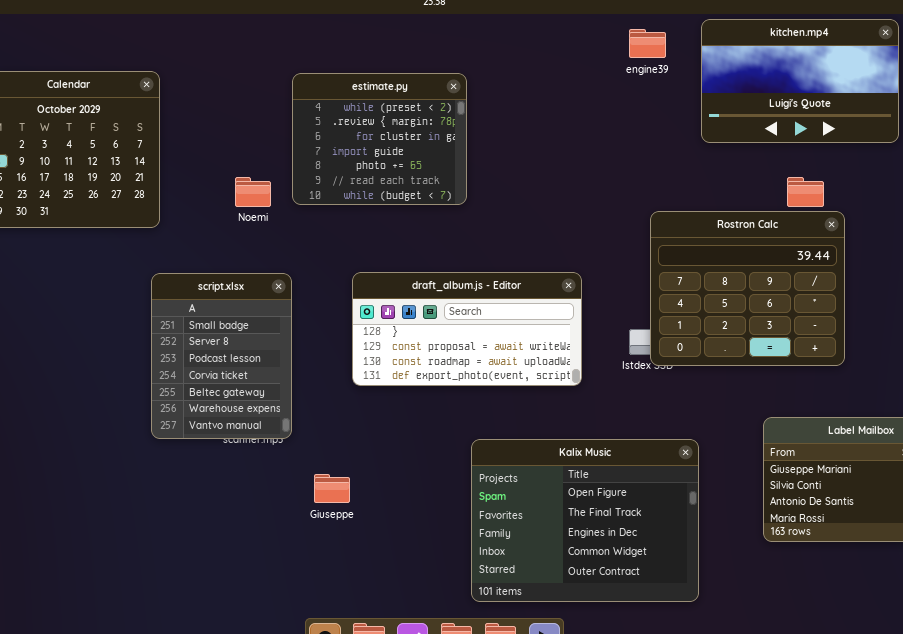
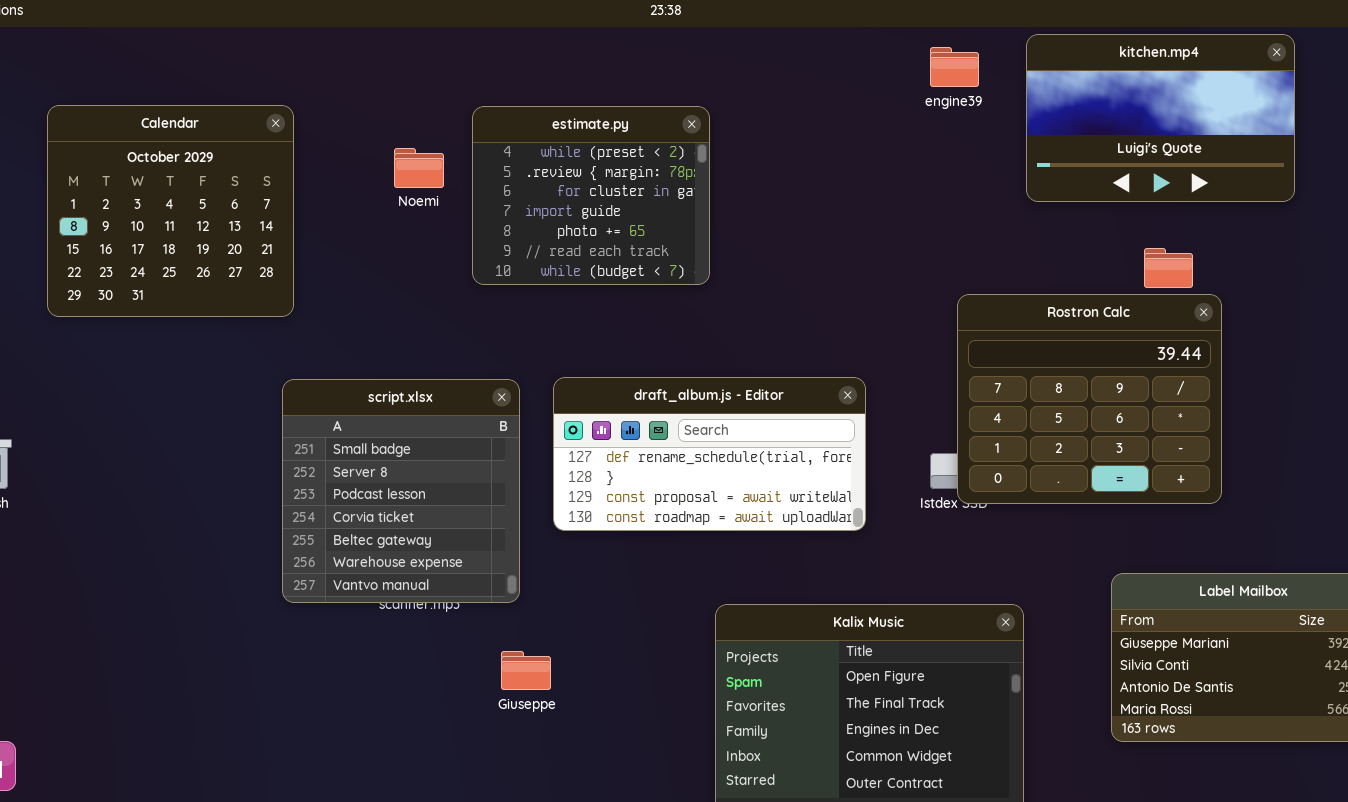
Noemi: [235,177,271,207] -> [394,148,444,188], moved
draft_album.js - Editor: [352,272,582,386] -> [553,377,866,531], scrolled up 1 row
script.xlsx: [151,273,292,439] -> [282,379,520,603], resized

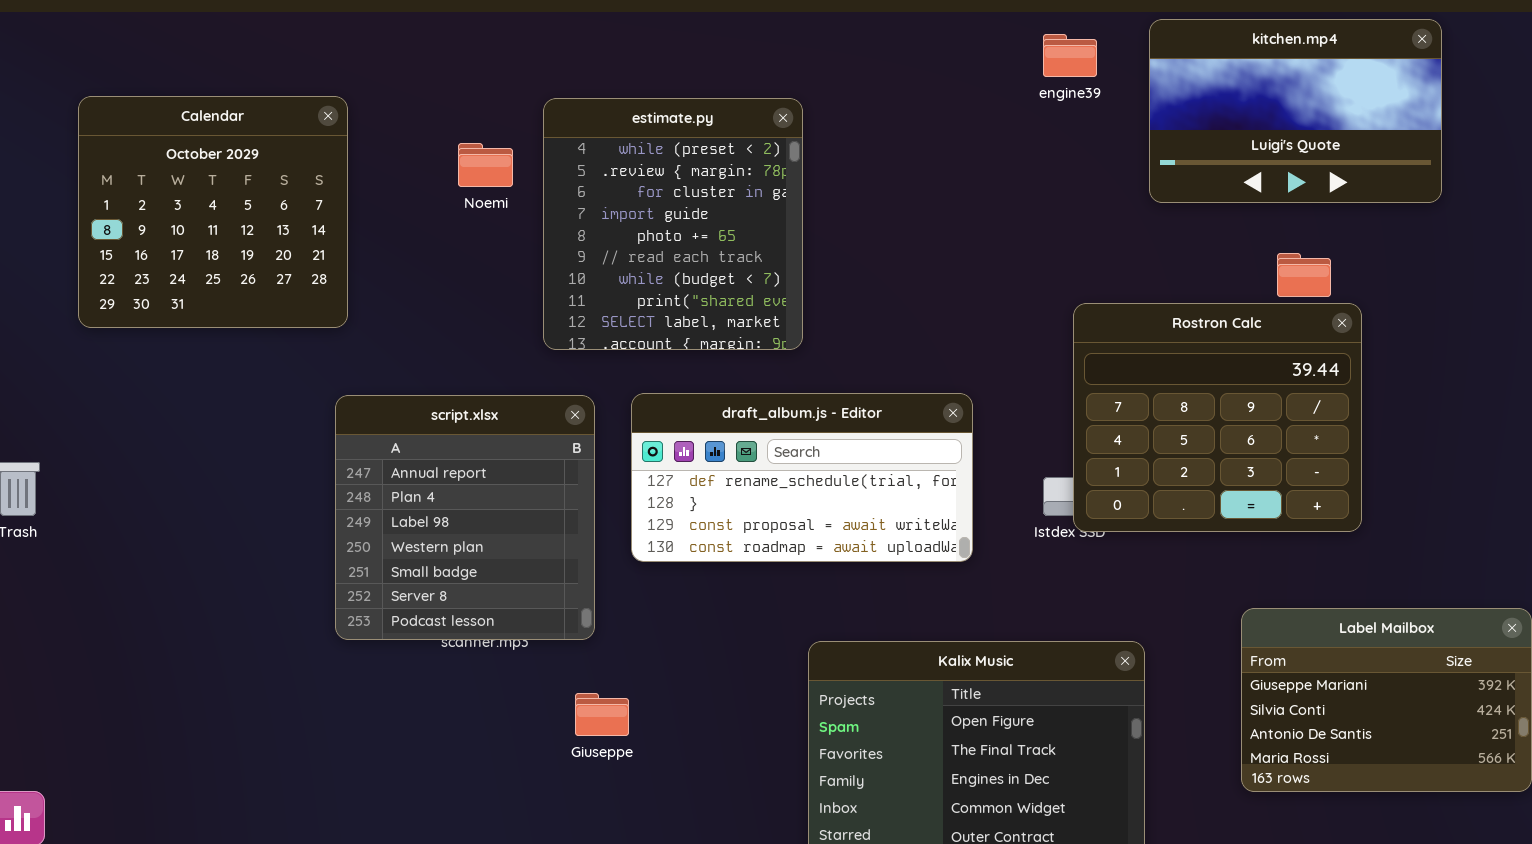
estimate.py: [472,106,710,285] -> [543,98,803,350], resized
script.xlsx: [282,379,520,603] -> [335,395,595,640], scrolled up 4 rows

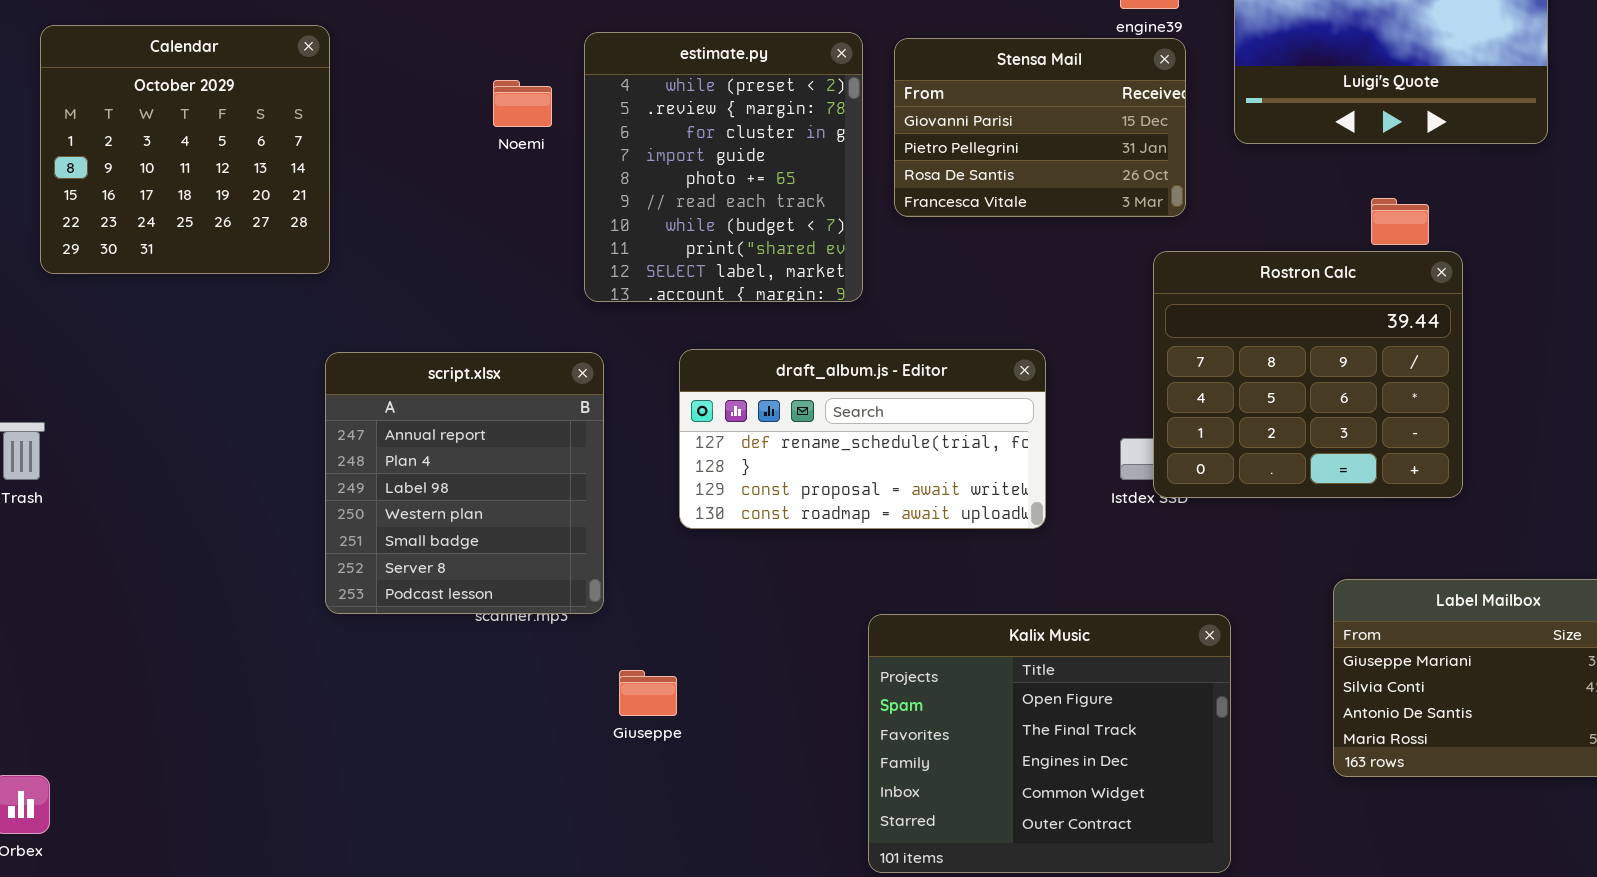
Calendar: [78,96,348,328] -> [40,25,330,274], moved
Stensa Mail: none -> [894,38,1186,217], opened
script.xlsx: [335,395,595,640] -> [325,352,604,614], moved

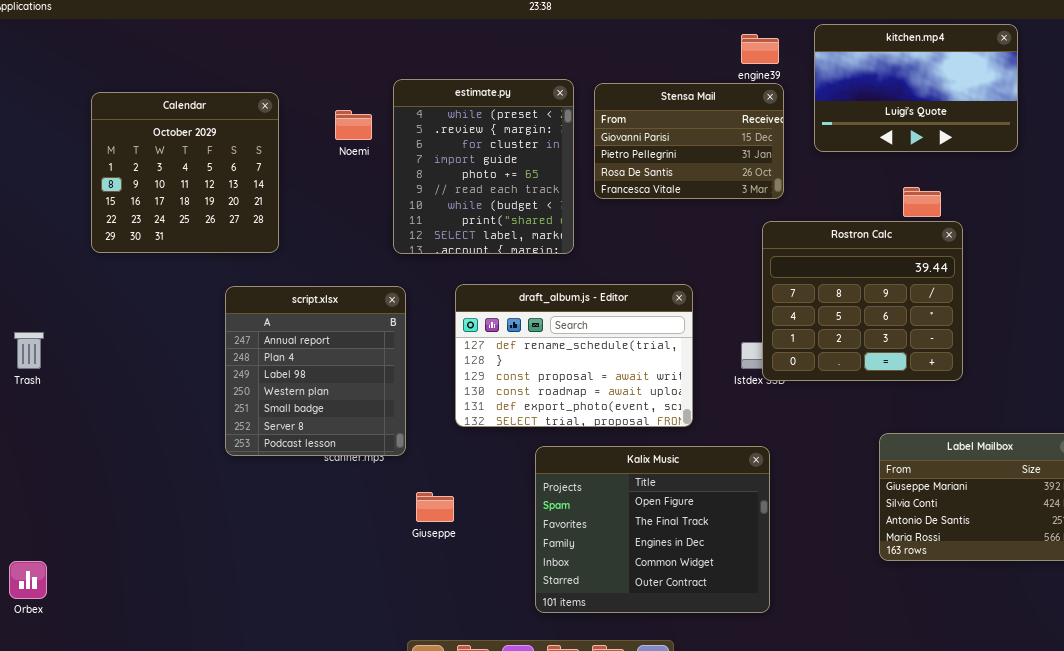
Calendar: [40,25,330,274] -> [91,92,279,253], moved
draft_album.js - Editor: [679,349,1046,529] -> [455,284,693,427], resized
Kalix Music: [868,614,1231,873] -> [535,446,770,613], moved

